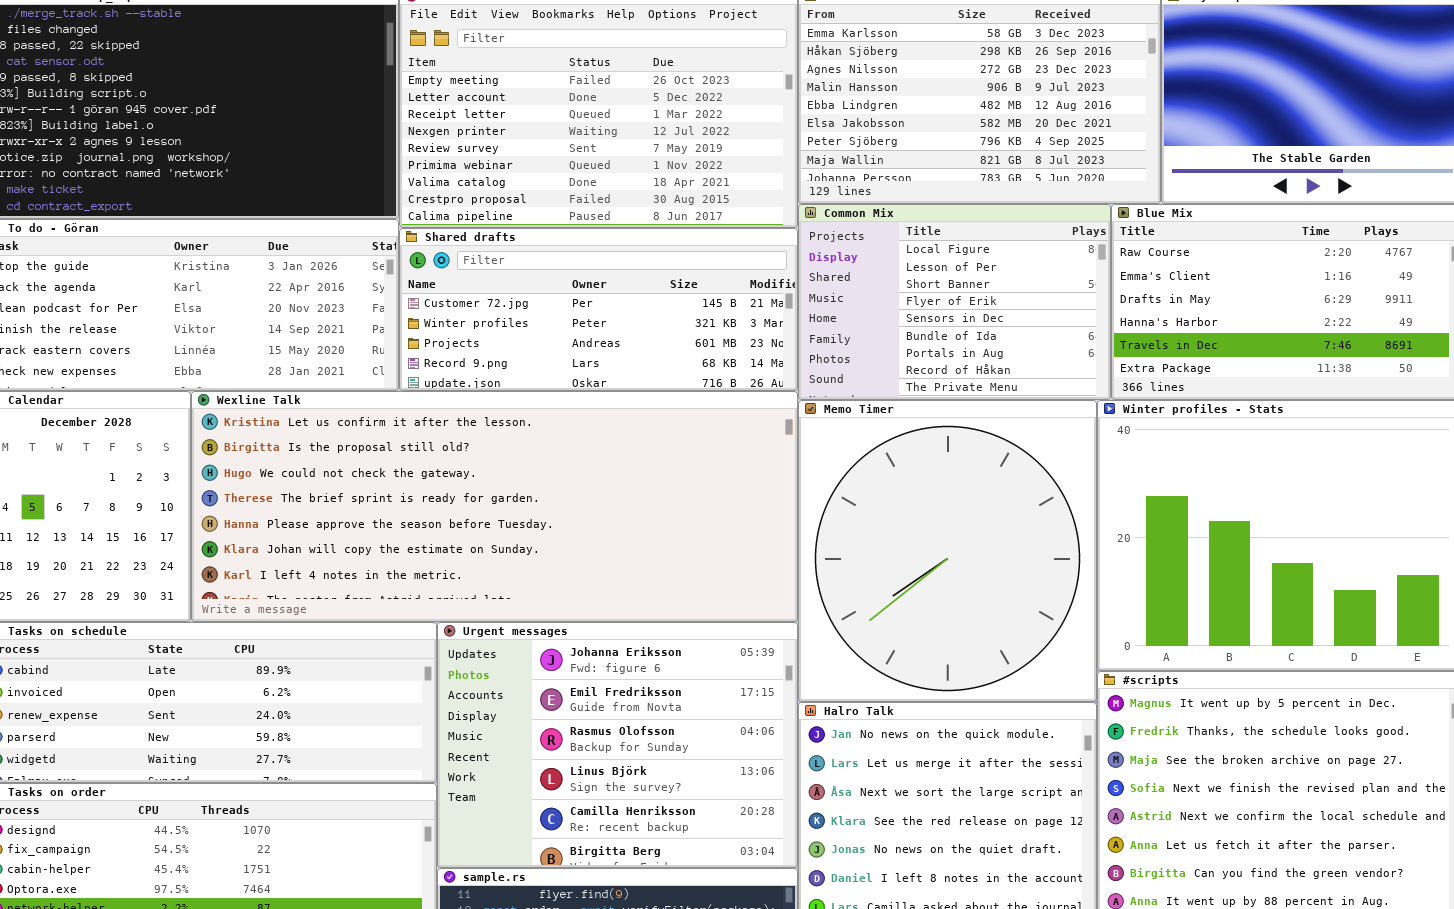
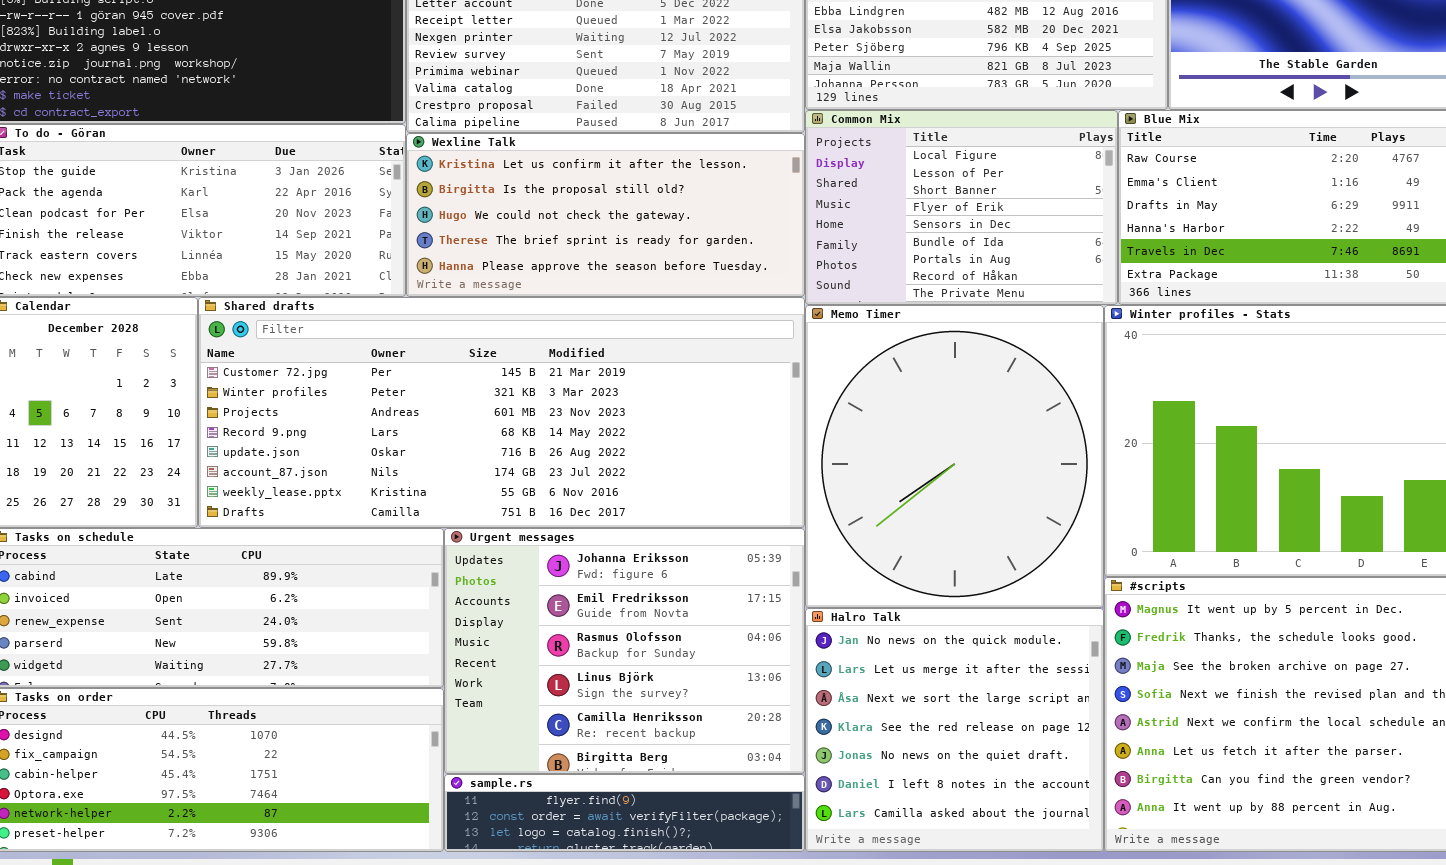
Shared drafts: [399,228,798,391] -> [198,297,805,528], moved, resized
Wexline Talk: [191,391,798,622] -> [406,133,805,297], moved, resized

